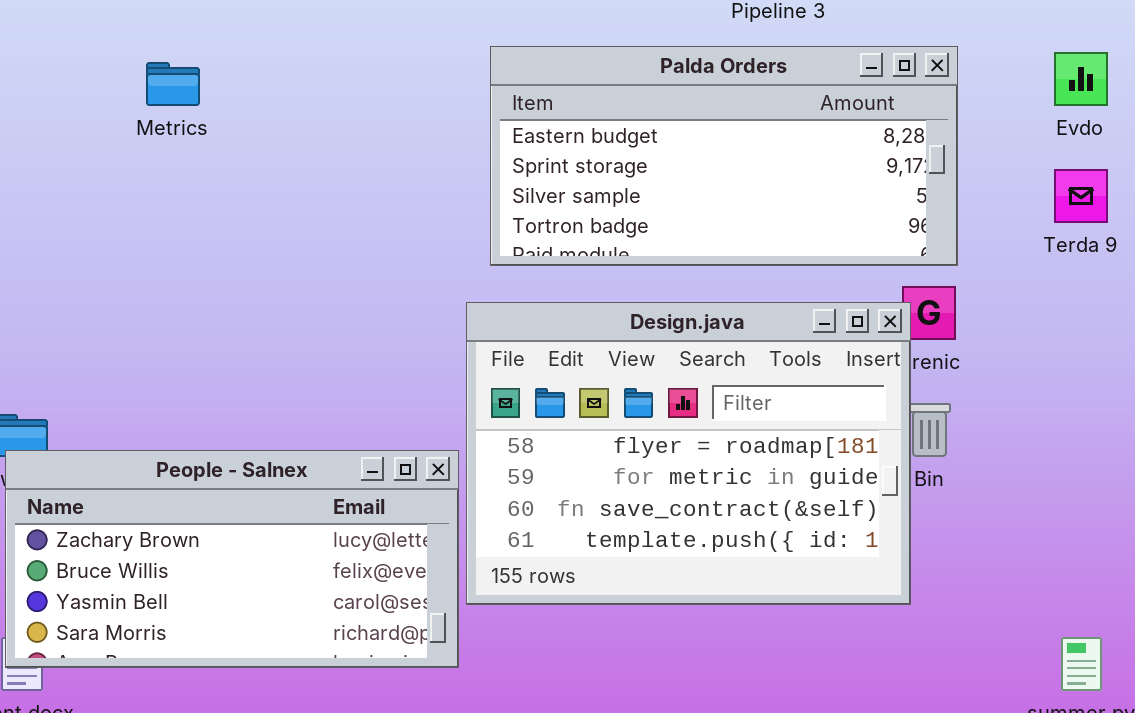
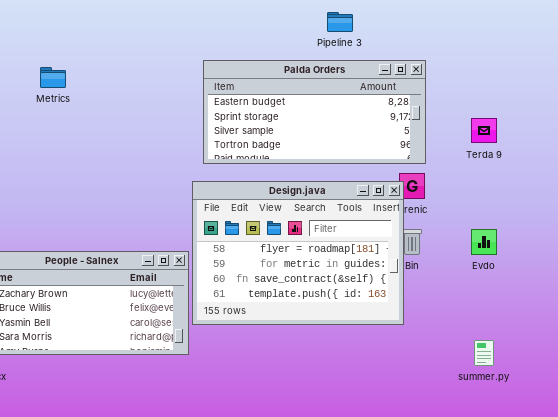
Evdo: [1054,52,1108,106] -> [471,229,497,255], moved

